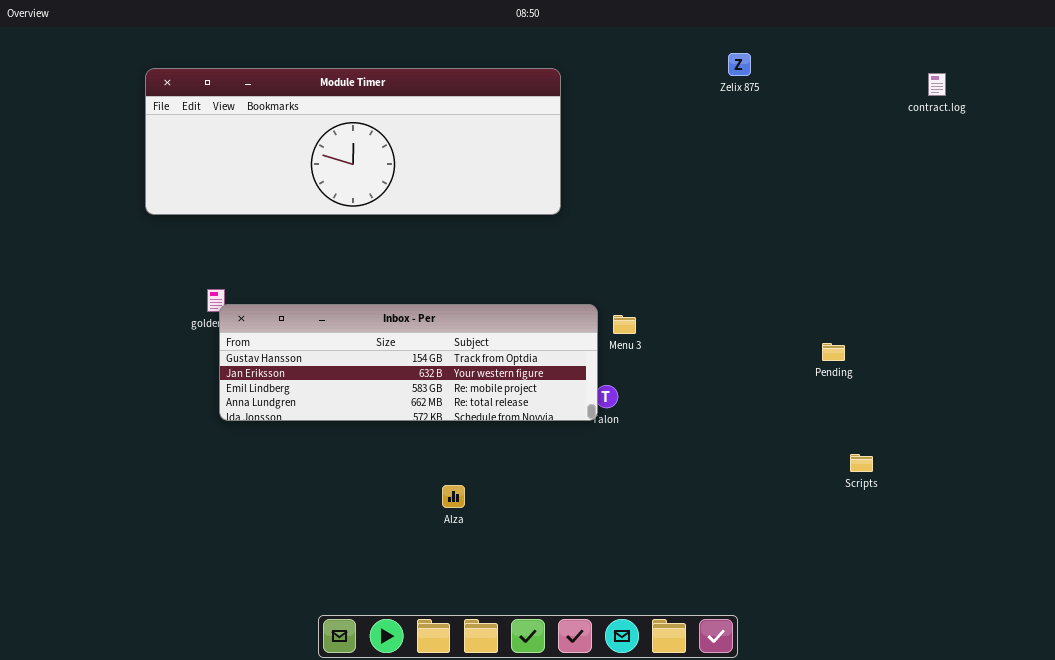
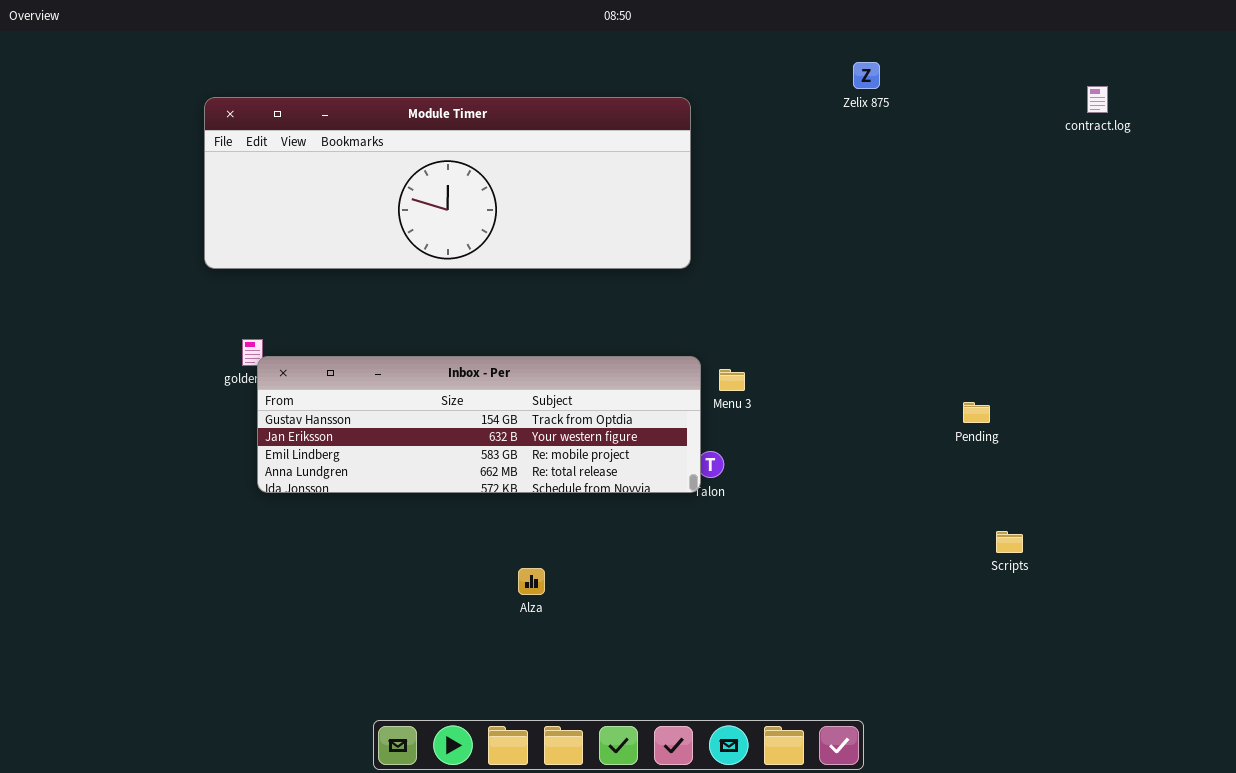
Module Timer: [145,68,561,215] -> [204,97,691,269], moved

